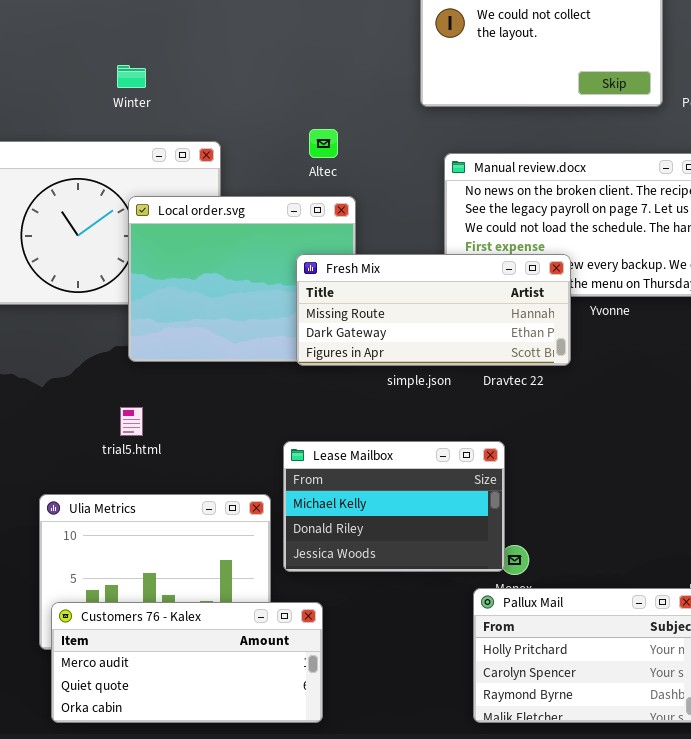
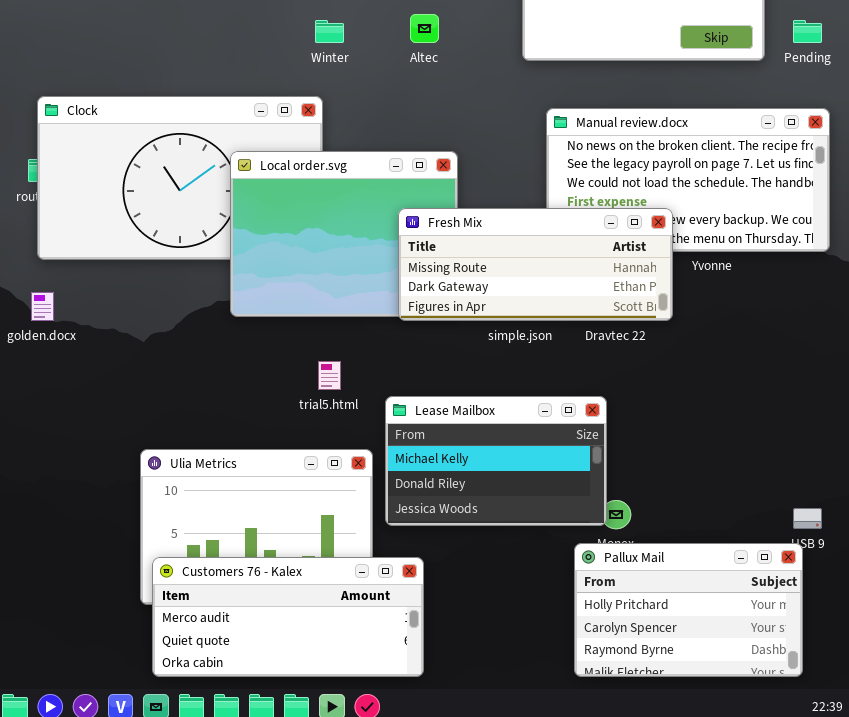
Winter: [117,65,146,88] -> [315,20,344,43], moved
Altec: [309,129,338,158] -> [410,14,439,43], moved
trial5.html: [120,407,143,436] -> [318,361,341,390], moved

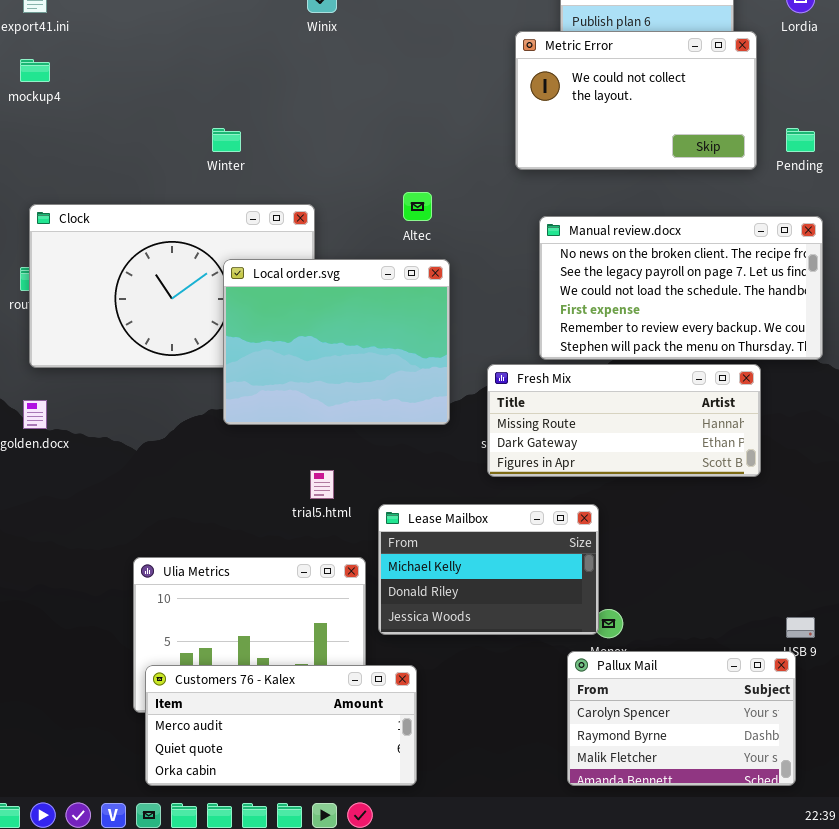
Altec: [410,14,439,43] -> [403,192,432,221], moved
Winter: [315,20,344,43] -> [212,128,241,152], moved
Fresh Mix: [398,208,673,321] -> [487,364,761,477], moved
Pallux Mail: [574,543,803,677] -> [567,651,796,786], scrolled down 1 row

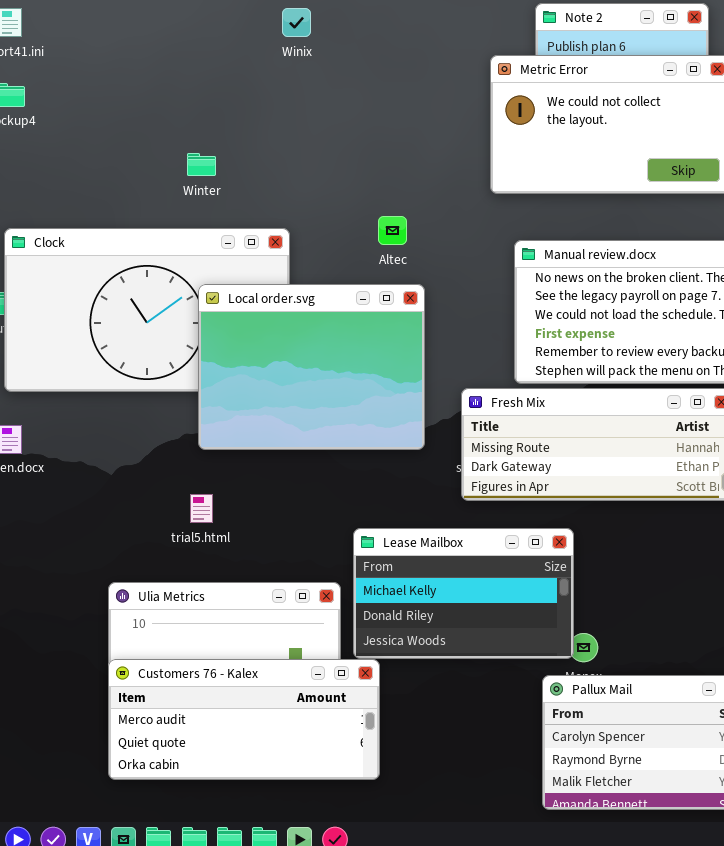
trial5.html: [310,470,334,499] -> [190,494,213,523], moved
Customers 76 - Kalex: [145,665,417,786] -> [108,659,380,780], moved

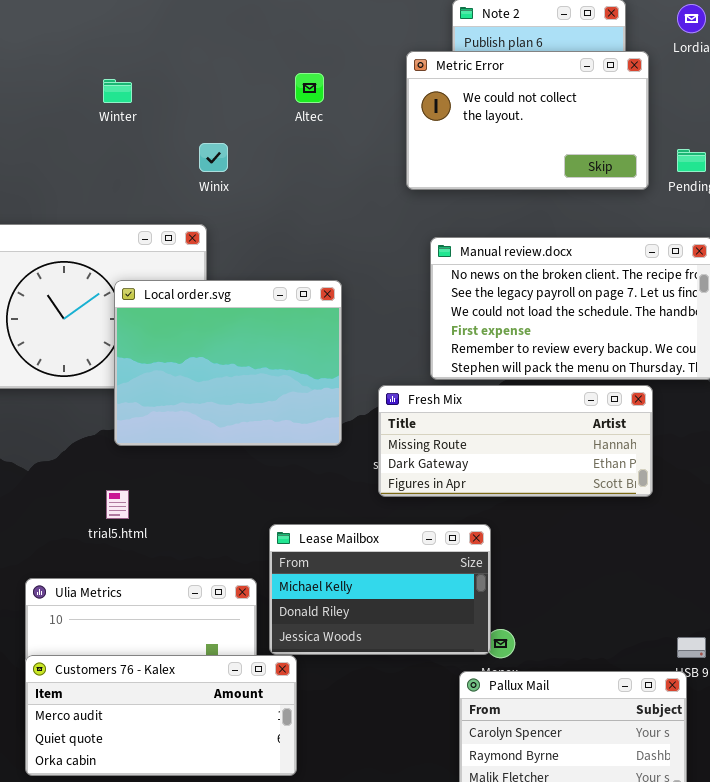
Winix: [282,8,311,37] -> [199,143,228,172], moved
Winter: [187,153,216,176] -> [103,79,132,103], moved
Altec: [378,216,407,245] -> [295,73,324,103], moved

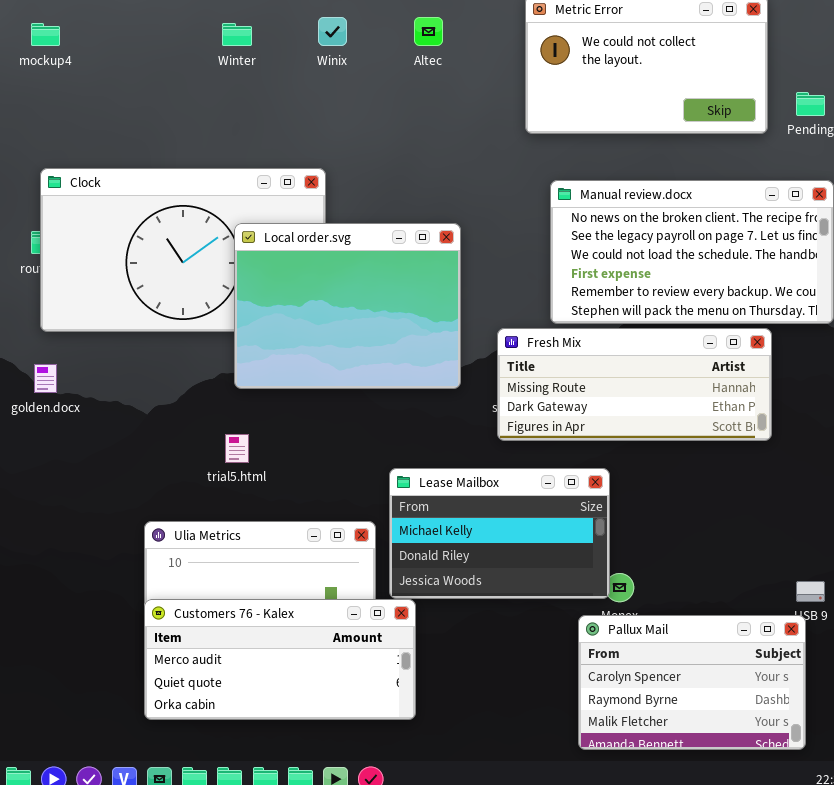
Winix: [199,143,228,172] -> [318,17,347,46], moved

